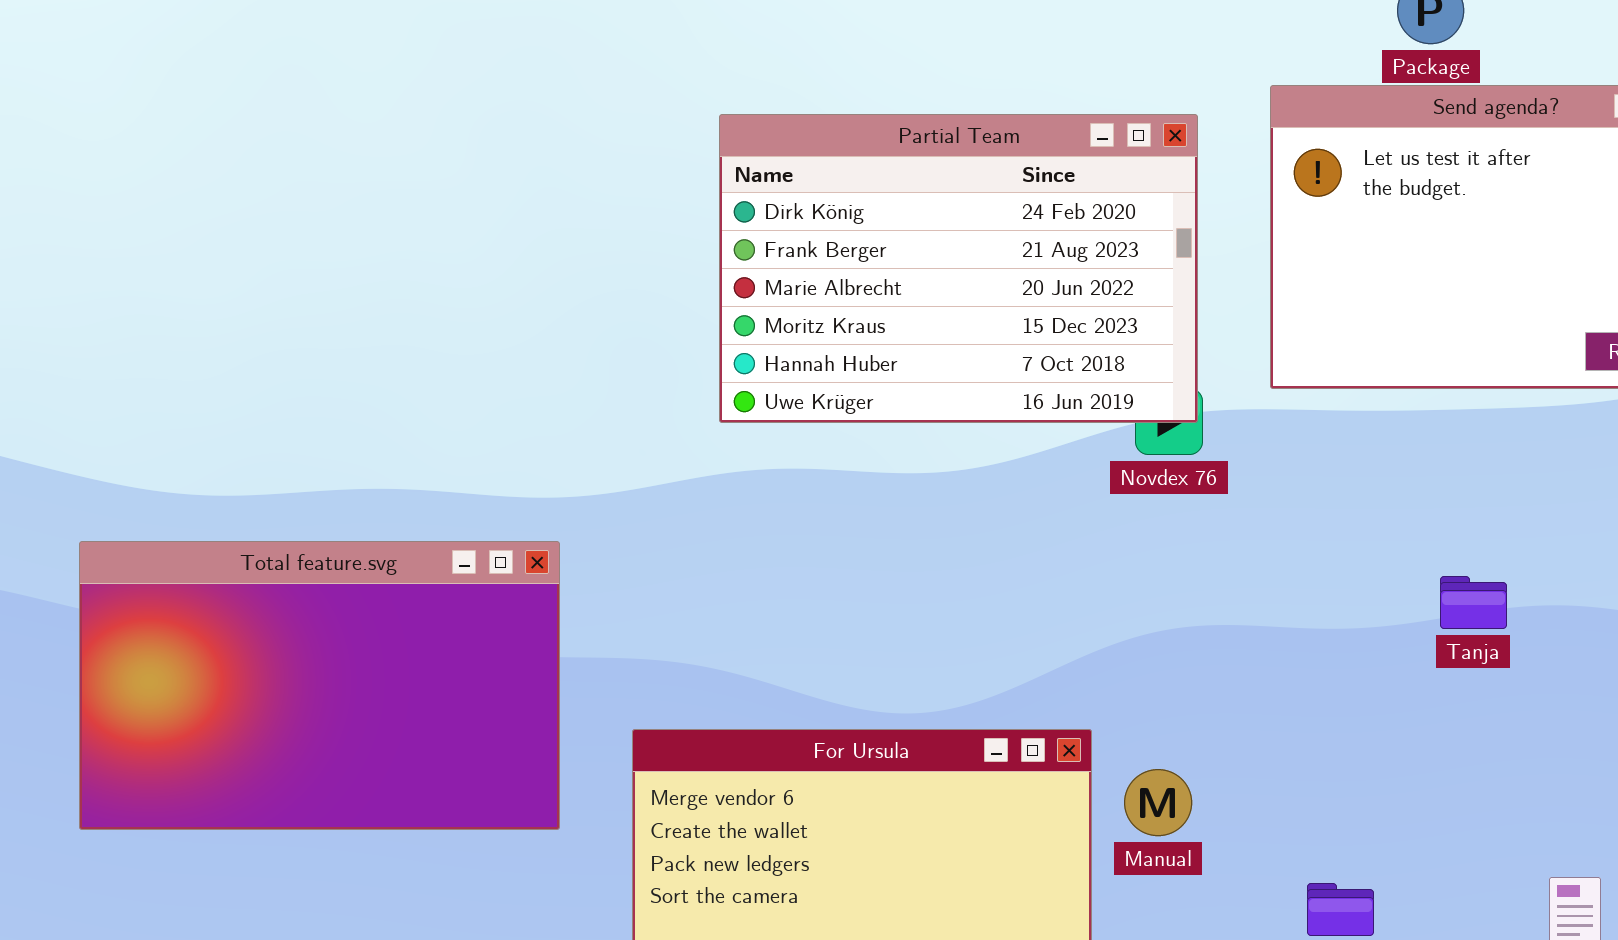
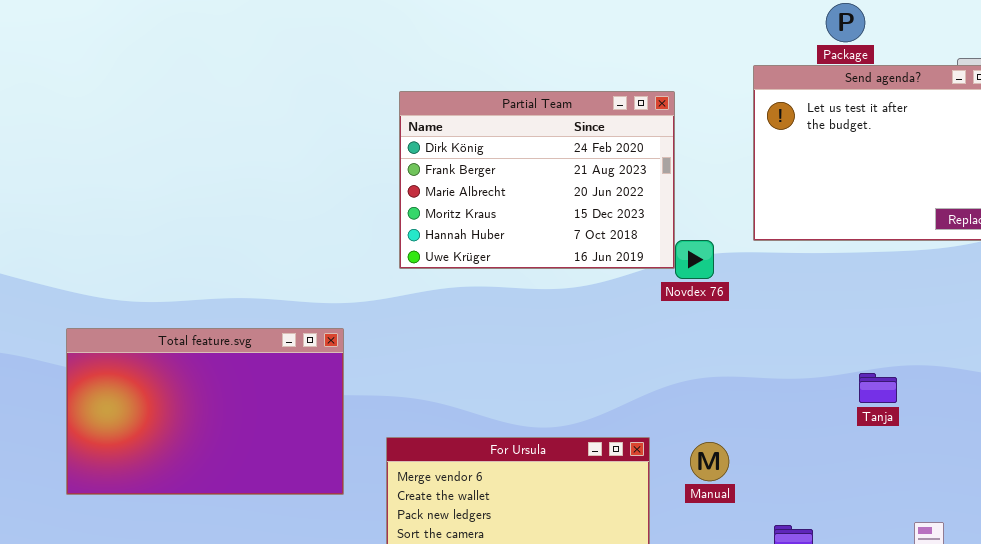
Partial Team: [719,114,1198,423] -> [399,91,675,269], moved
Tanja: [1440,576,1507,629] -> [859,373,897,403], moved
Manual: [1124,769,1192,836] -> [690,442,729,481], moved

